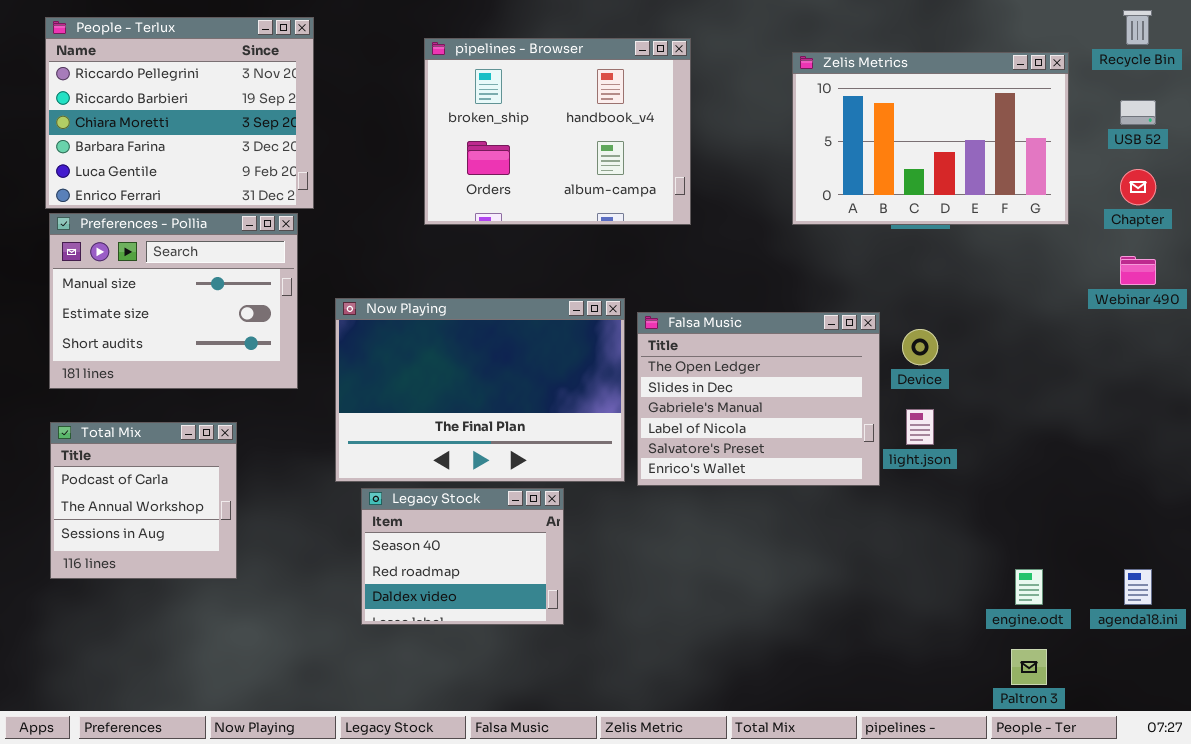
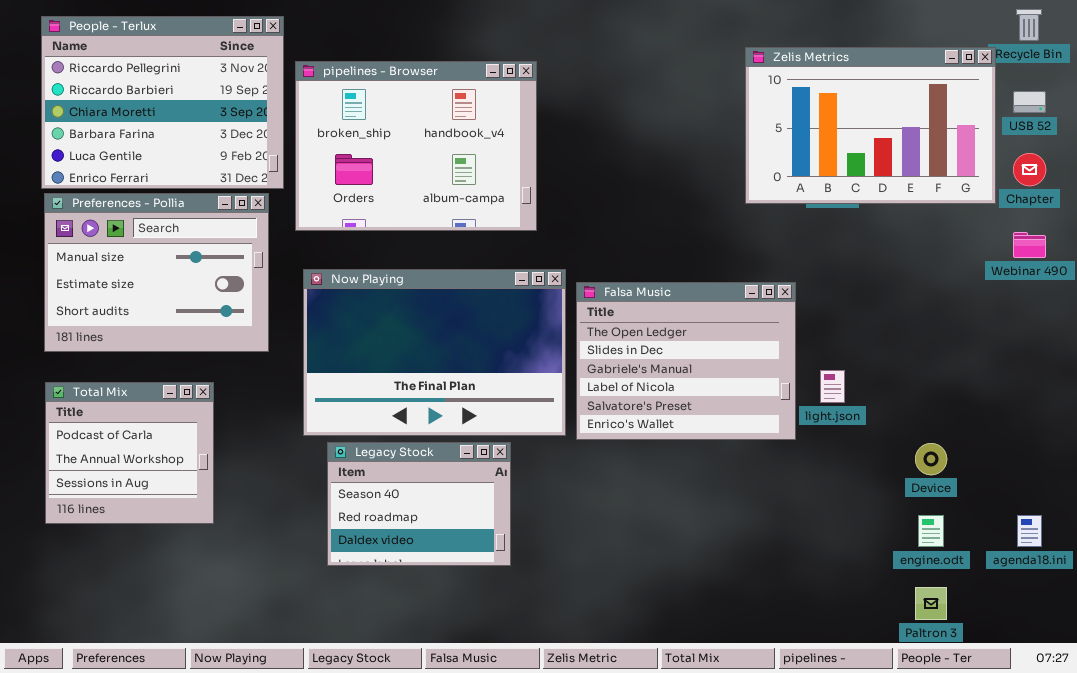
pipelines - Browser: [424,38,691,225] -> [295,61,537,231], moved
Zelis Metrics: [792,52,1069,225] -> [745,47,996,204], moved
Device: [902,329,938,365] -> [915,443,947,475], moved

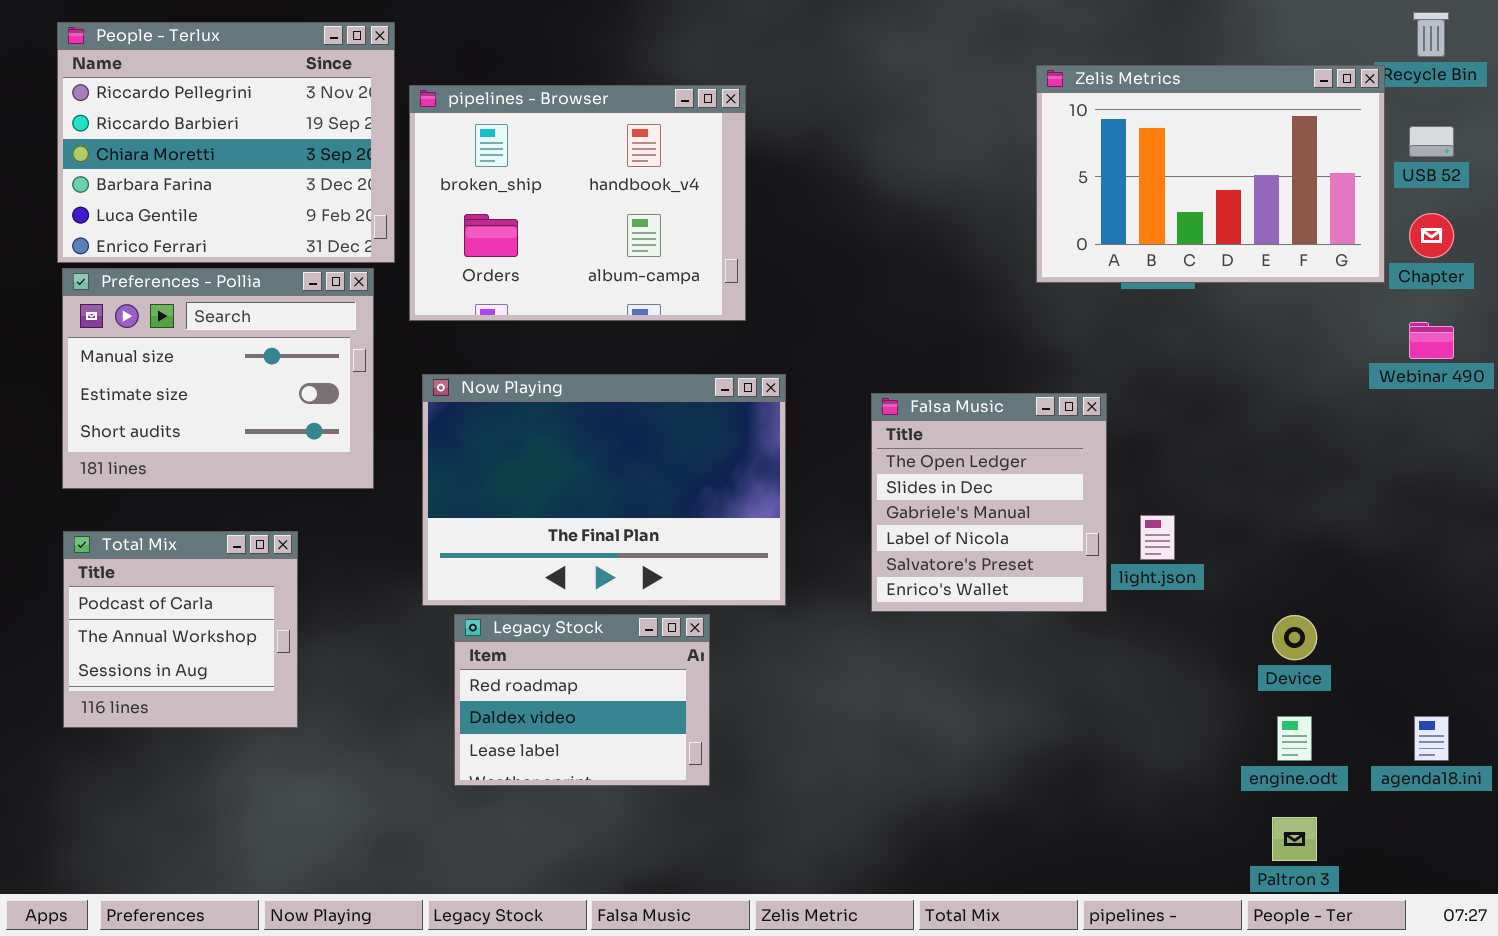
Falsa Music: [576,282,796,440] -> [871,393,1107,612], resized
Legacy Stock: [327,442,511,566] -> [454,614,710,786], scrolled down 1 row

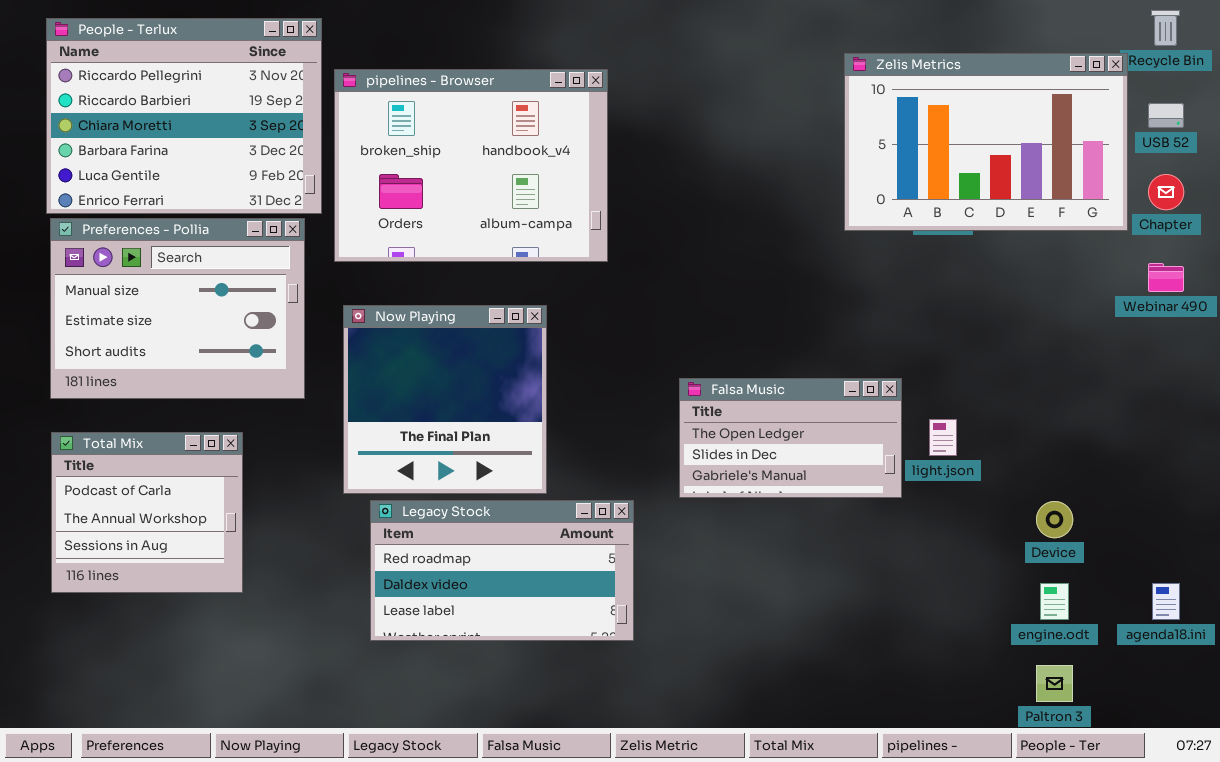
Now Playing: [422,374,786,606] -> [343,305,547,494], resized
Falsa Music: [871,393,1107,612] -> [679,378,902,498], resized
Legacy Stock: [454,614,710,786] -> [370,500,634,641], resized

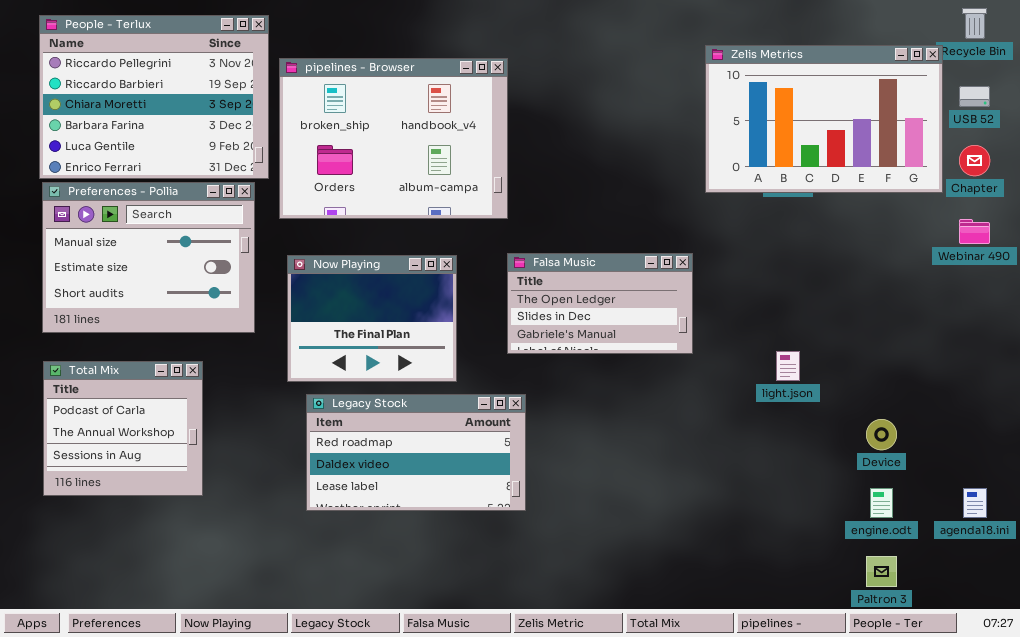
Now Playing: [343,305,547,494] -> [287,255,457,382], resized
Falsa Music: [679,378,902,498] -> [507,253,693,354], moved
Legacy Stock: [370,500,634,641] -> [306,394,526,511], moved

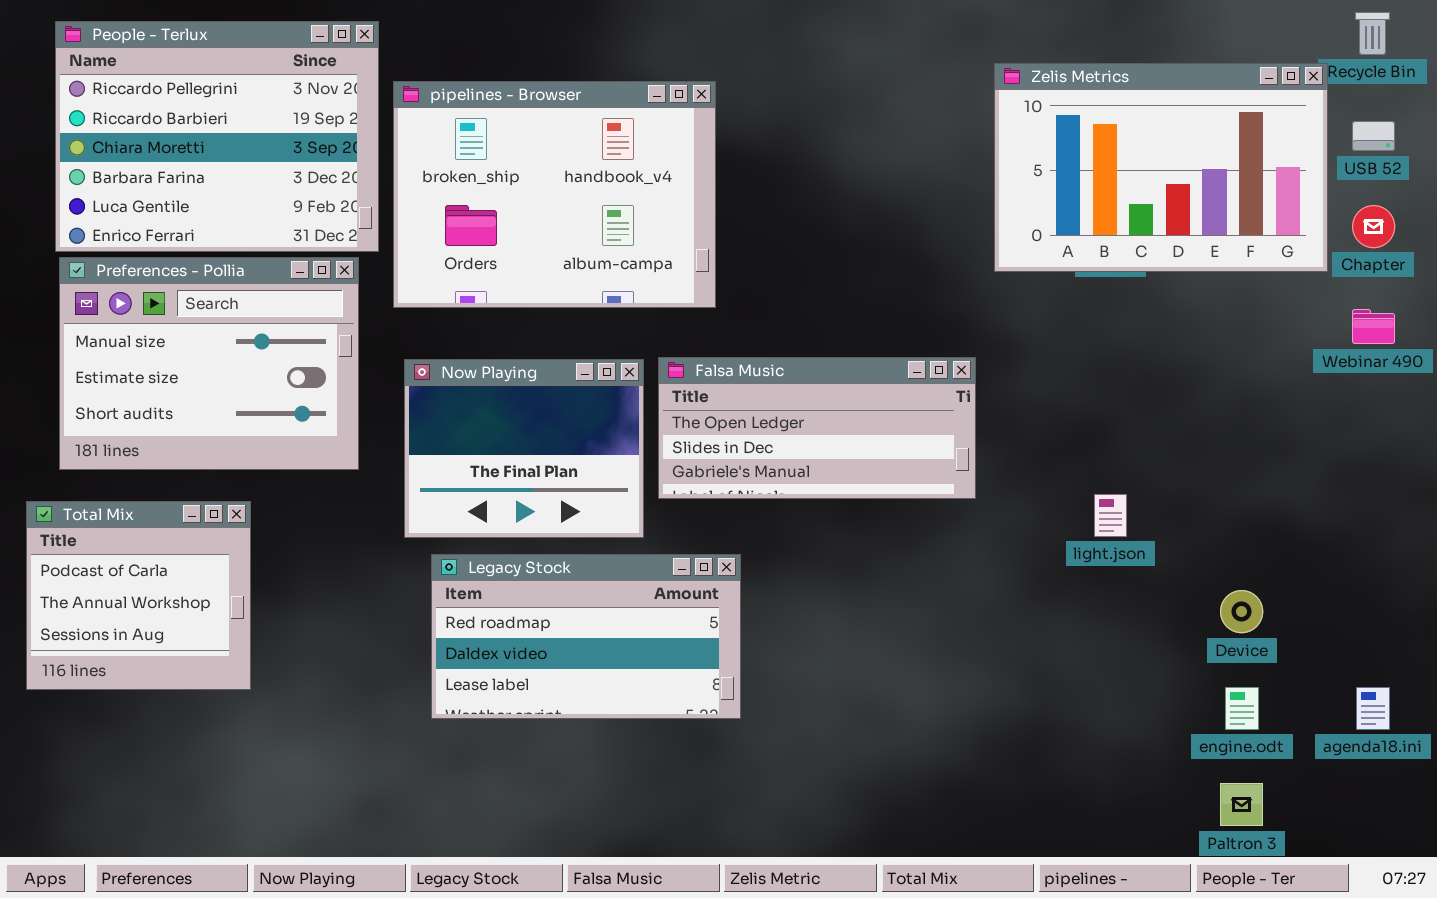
Falsa Music: [507,253,693,354] -> [658,357,976,499], resized
Total Mix: [43,361,203,496] -> [26,501,251,690], moved

